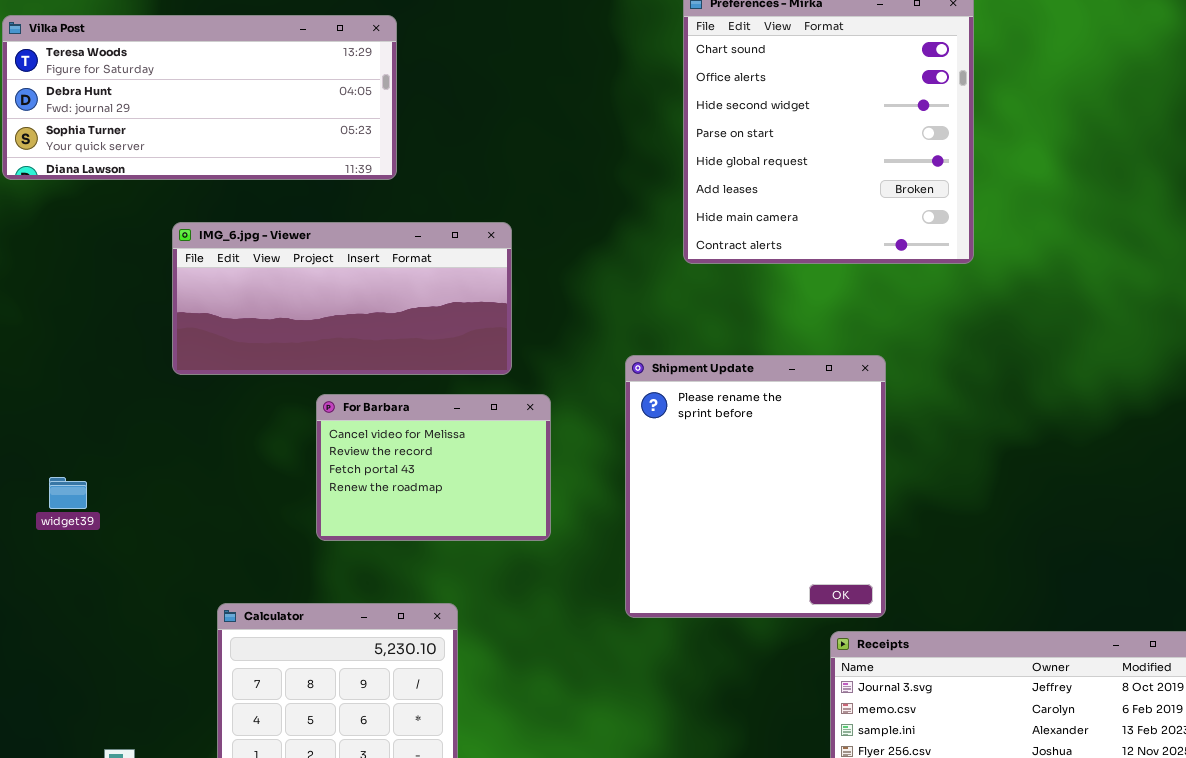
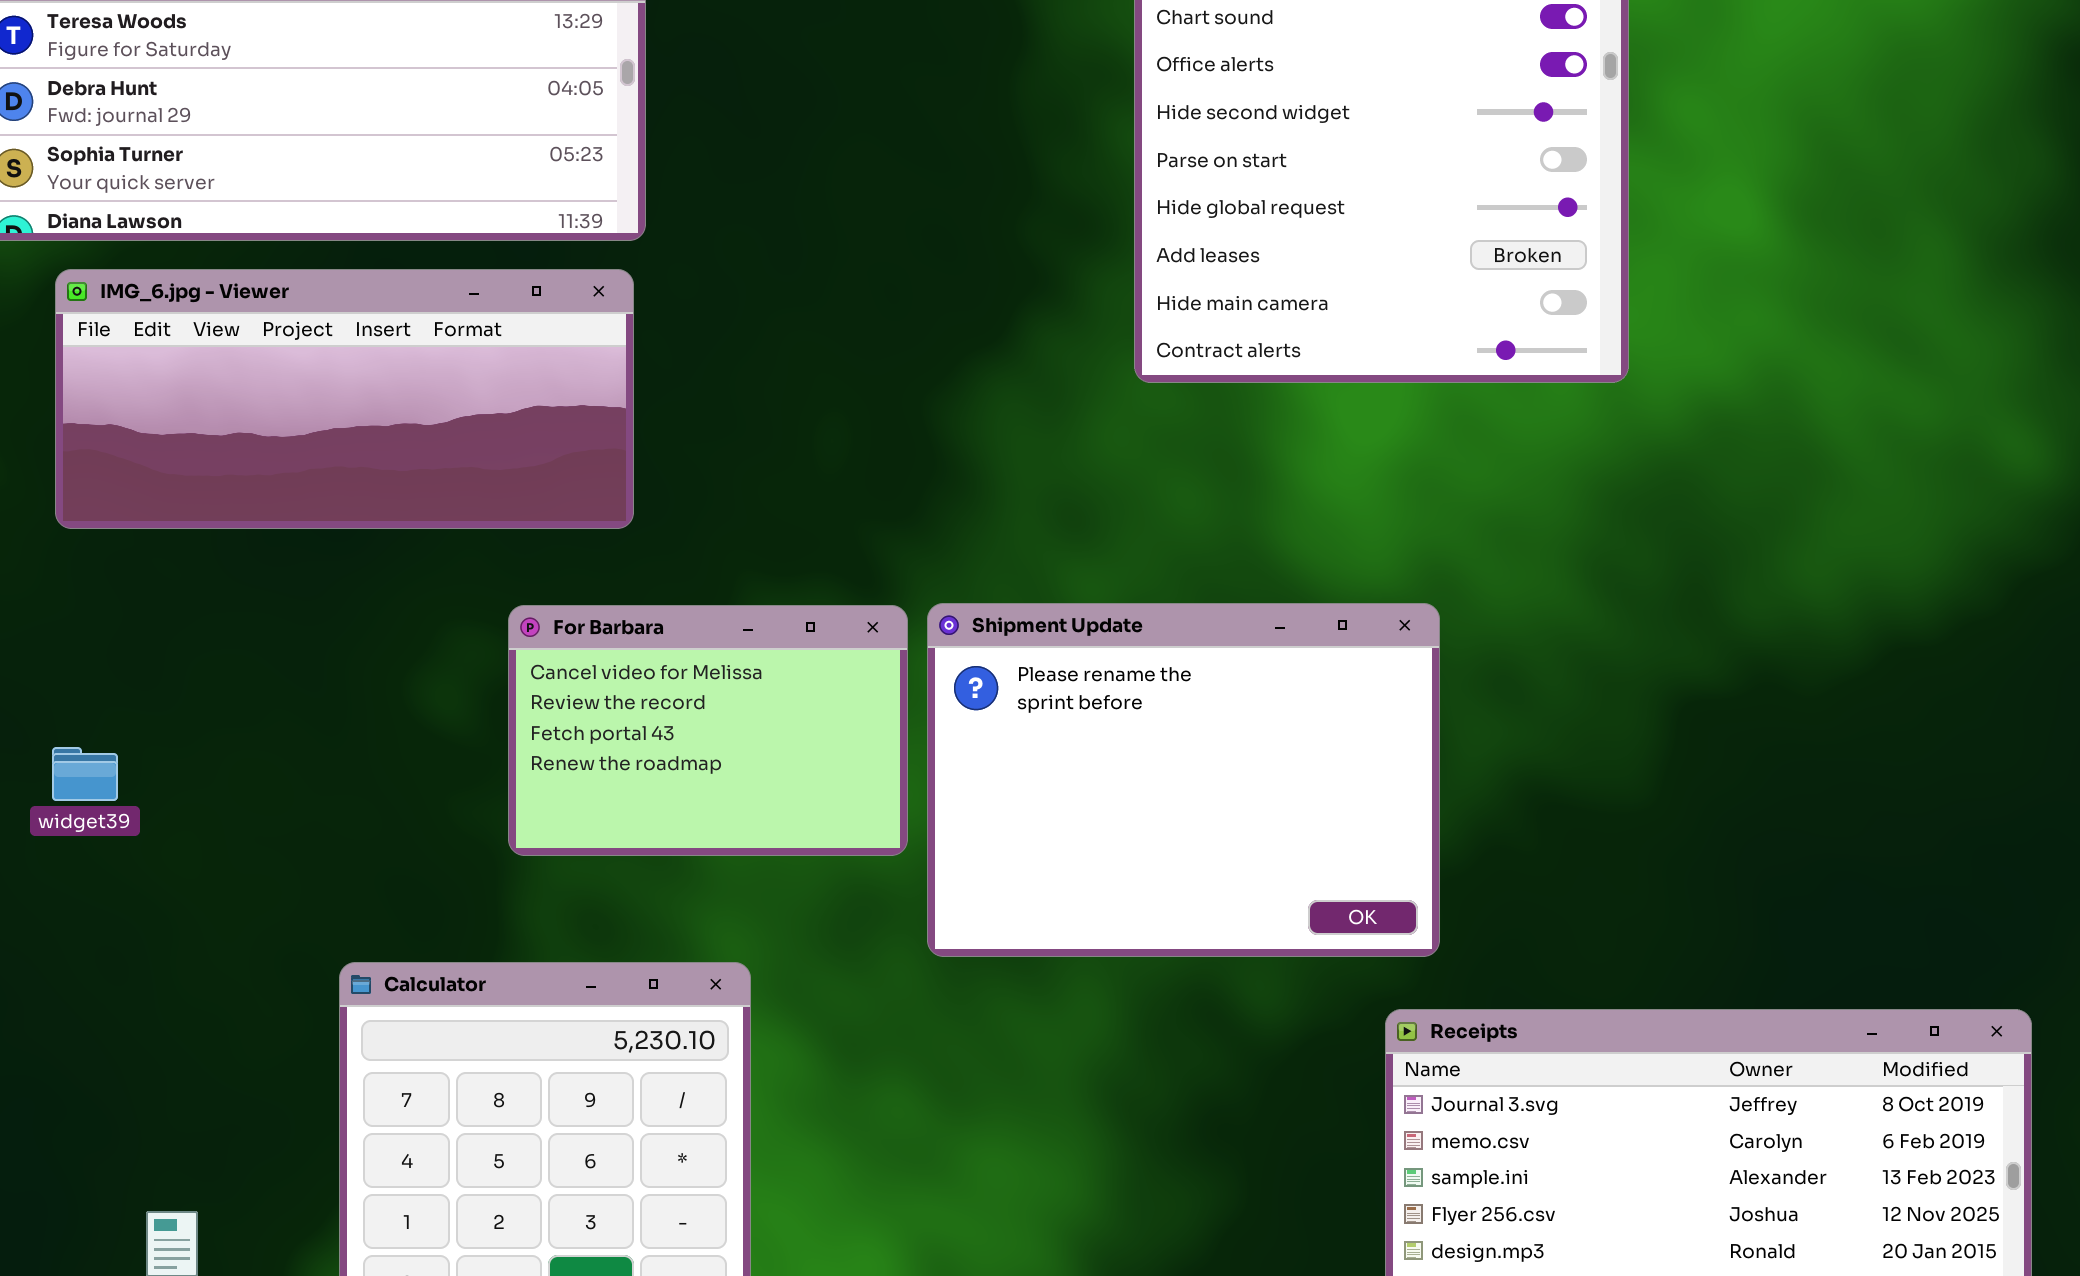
IMG_6.jpg - Viewer: [172,222,512,375] -> [55,269,634,529], moved
Shipment Update: [625,355,886,618] -> [927,603,1440,957], moved, resized

